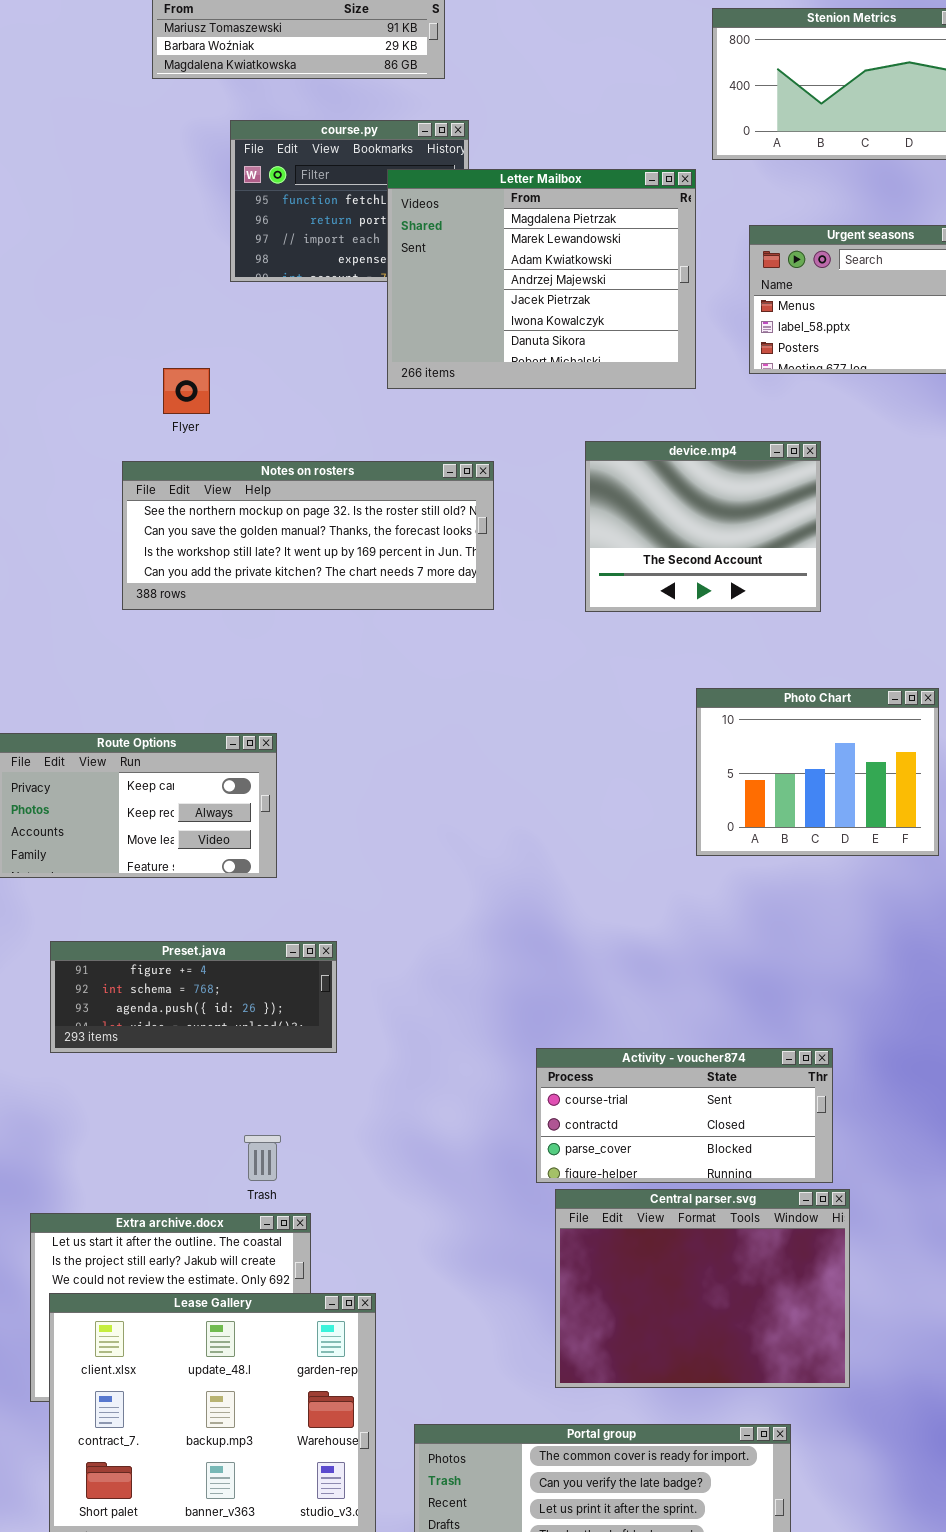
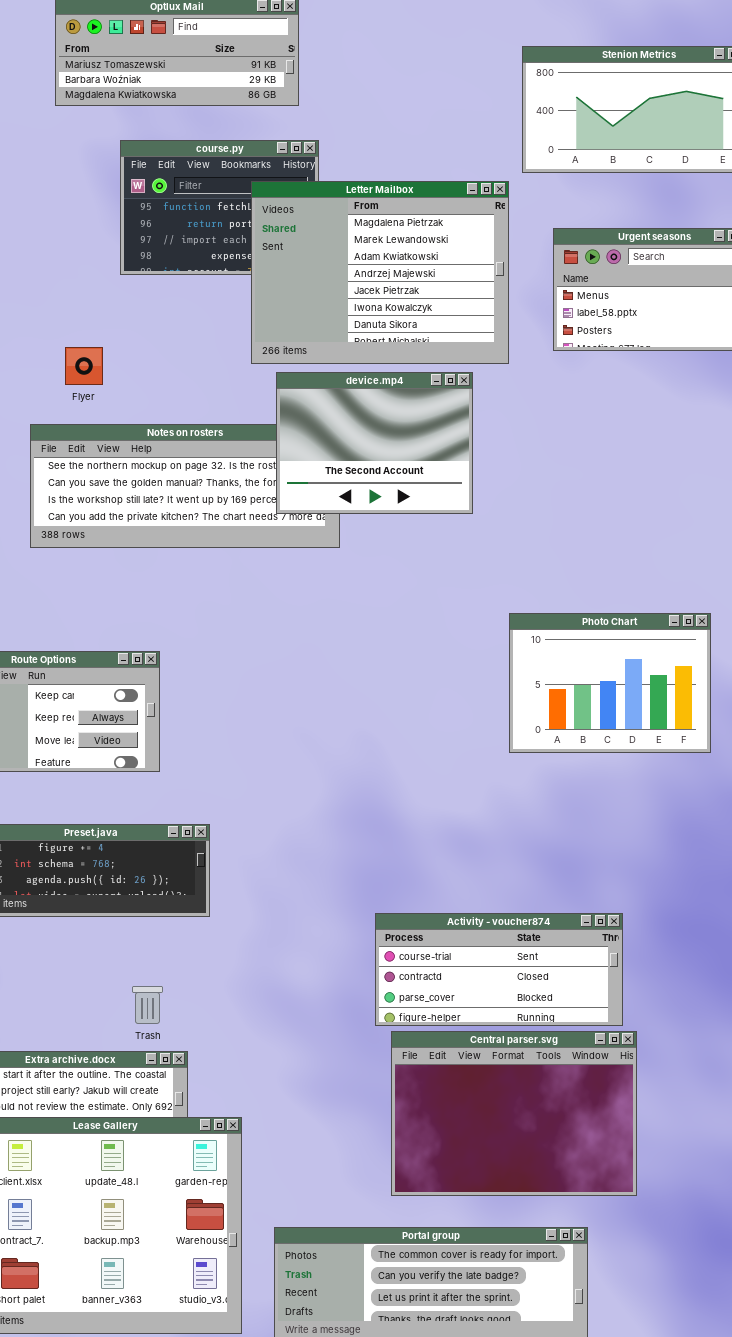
device.mp4: [585,441,821,612] -> [276,372,473,514], moved

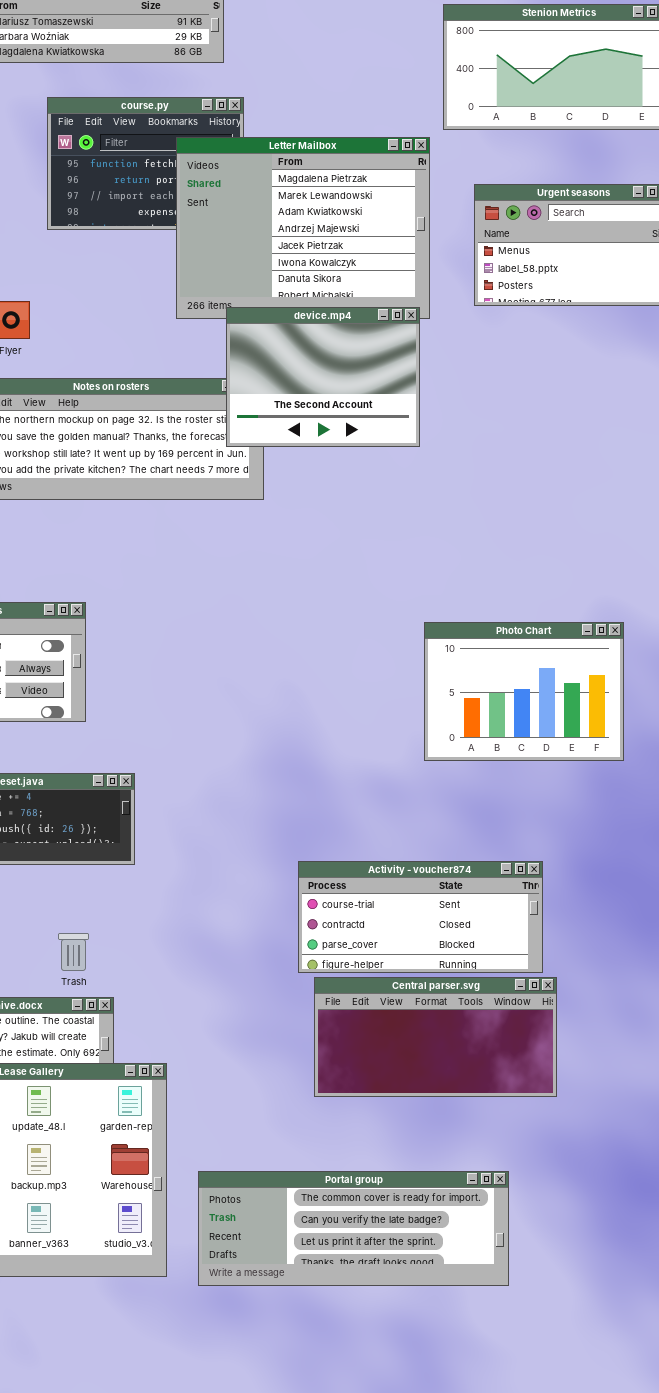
device.mp4: [276,372,473,514] -> [226,307,420,447], moved
Photo Chart: [509,613,711,753] -> [424,622,624,761], moved
Central parser.svg: [391,1031,637,1196] -> [314,977,557,1097], resized

